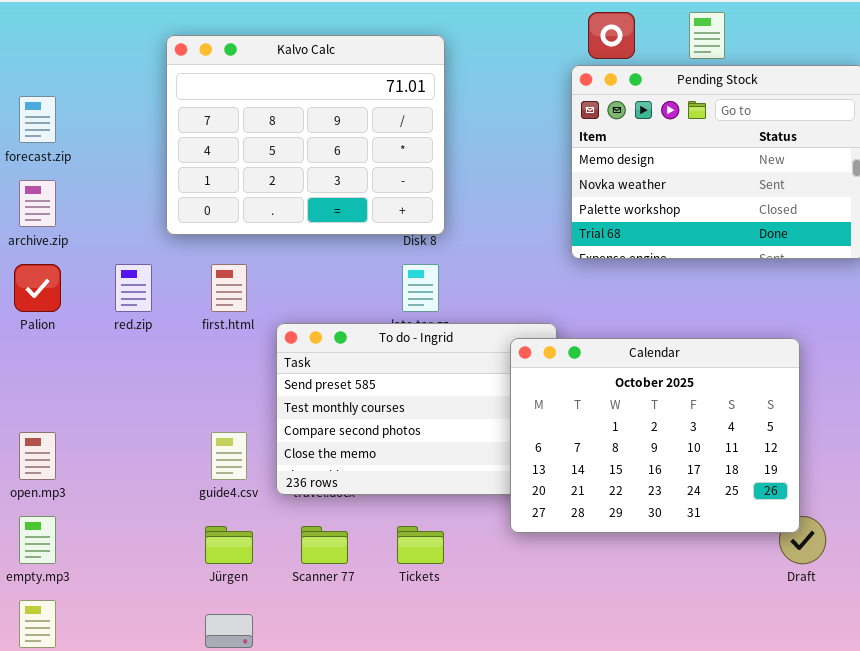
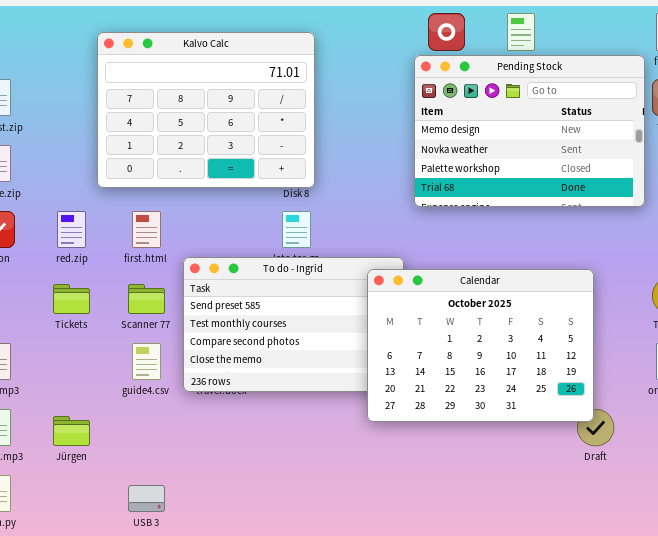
Jürgen: [205,526,253,564] -> [53,416,90,446], moved
Scanner 77: [301,526,348,564] -> [128,284,165,314], moved
Tickets: [397,526,444,564] -> [53,284,90,314], moved

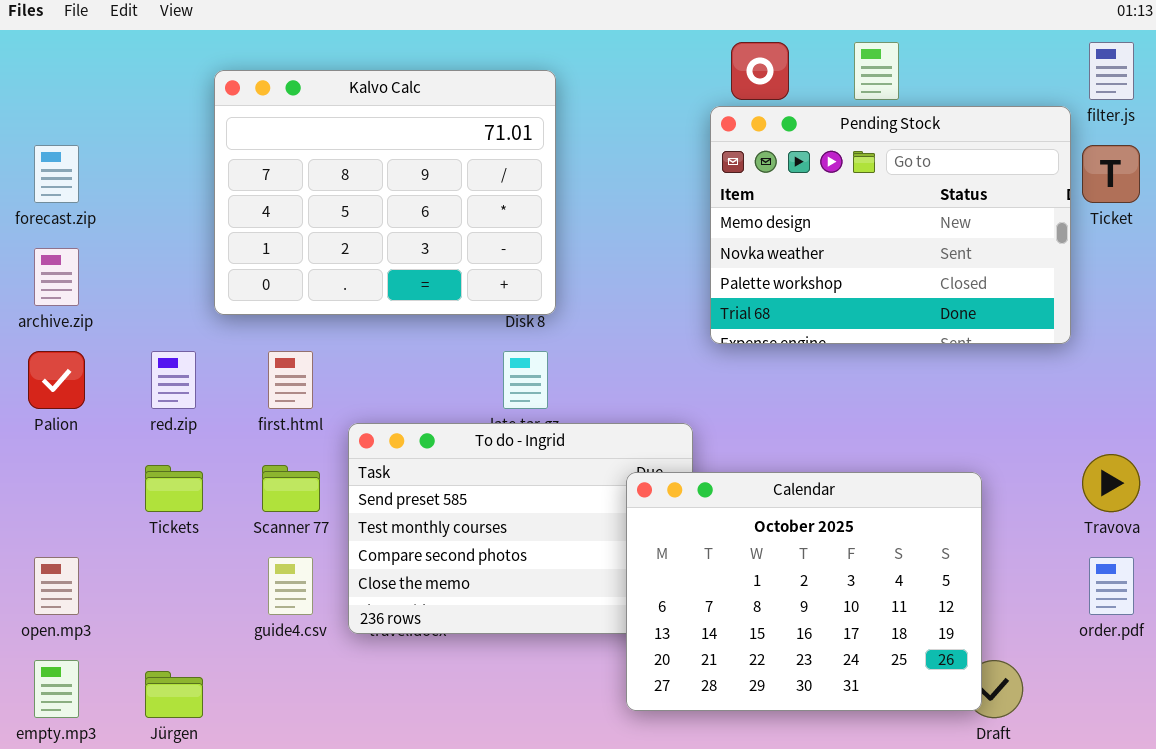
Calendar: [367,269,594,422] -> [626,472,982,711], moved

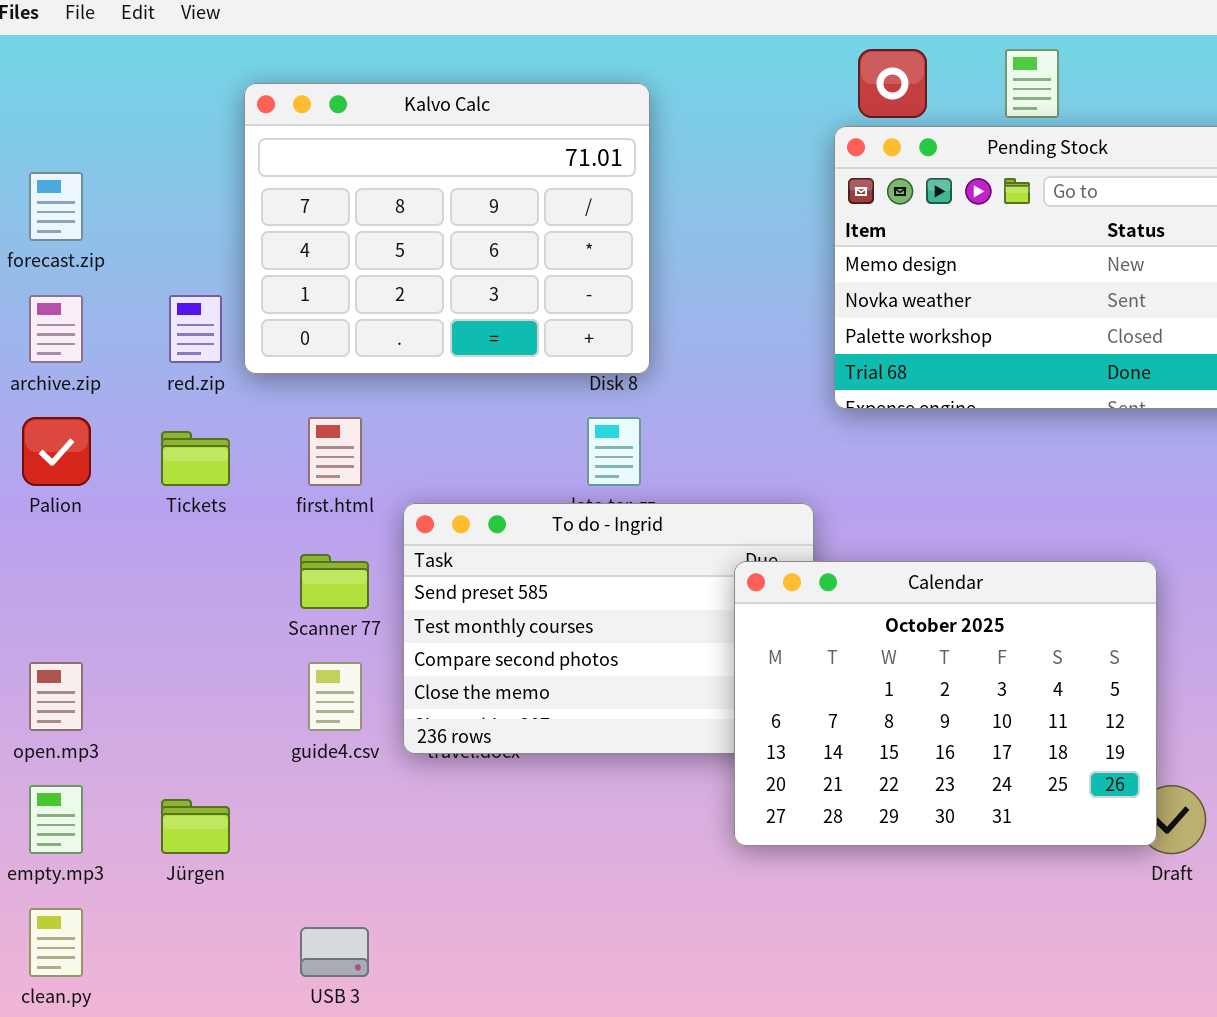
red.zip: [151,351,196,409] -> [169,295,222,363], moved
Tickets: [145,465,203,512] -> [161,431,230,486], moved

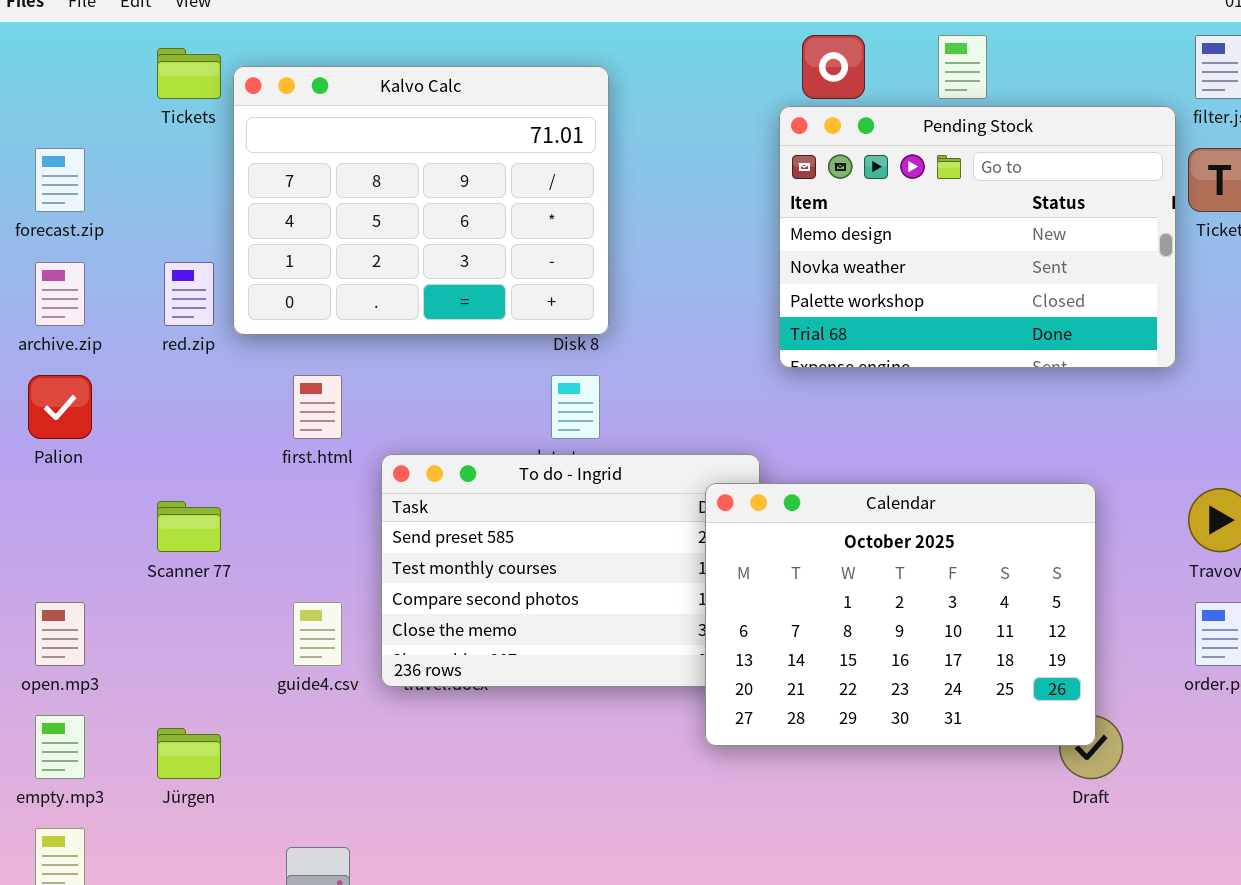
Tickets: [161,431,230,486] -> [157,48,221,99], moved
Scanner 77: [300,554,369,609] -> [157,501,221,552], moved
Calendar: [734,561,1157,846] -> [705,483,1096,746], moved

